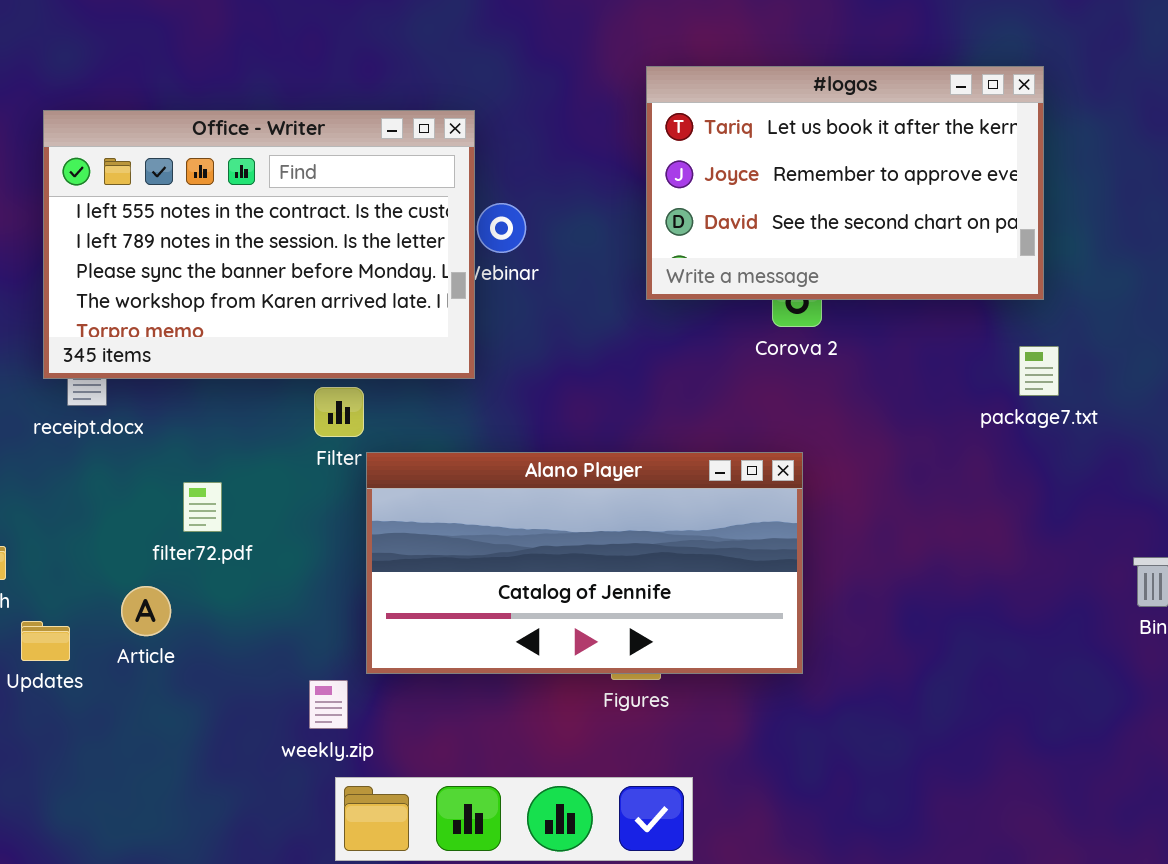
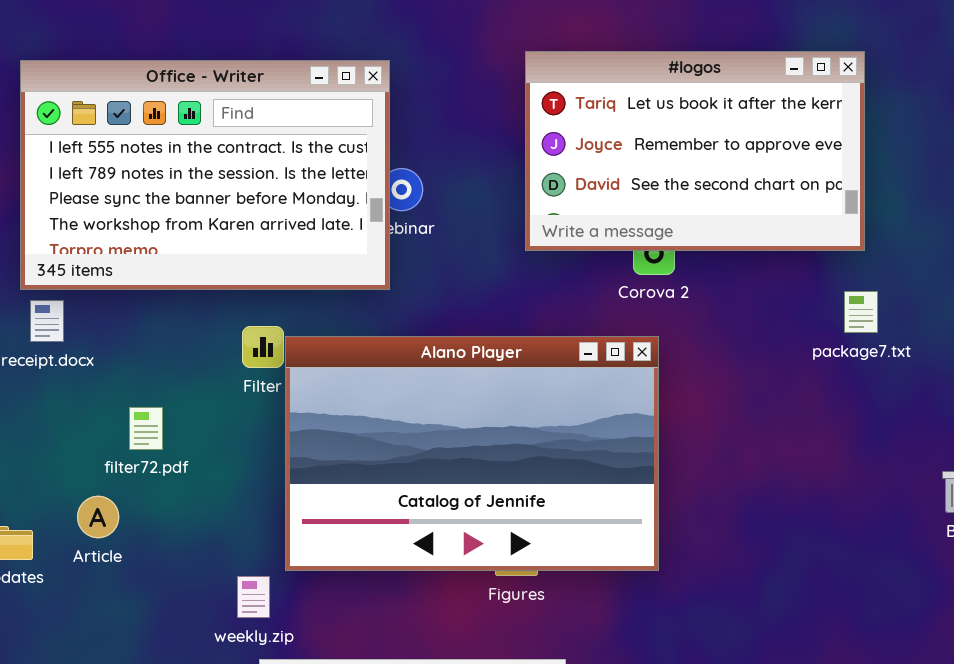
Office - Writer: [43,110,475,379] -> [20,60,390,290], moved
Alano Player: [366,452,803,674] -> [285,336,659,571], resized

